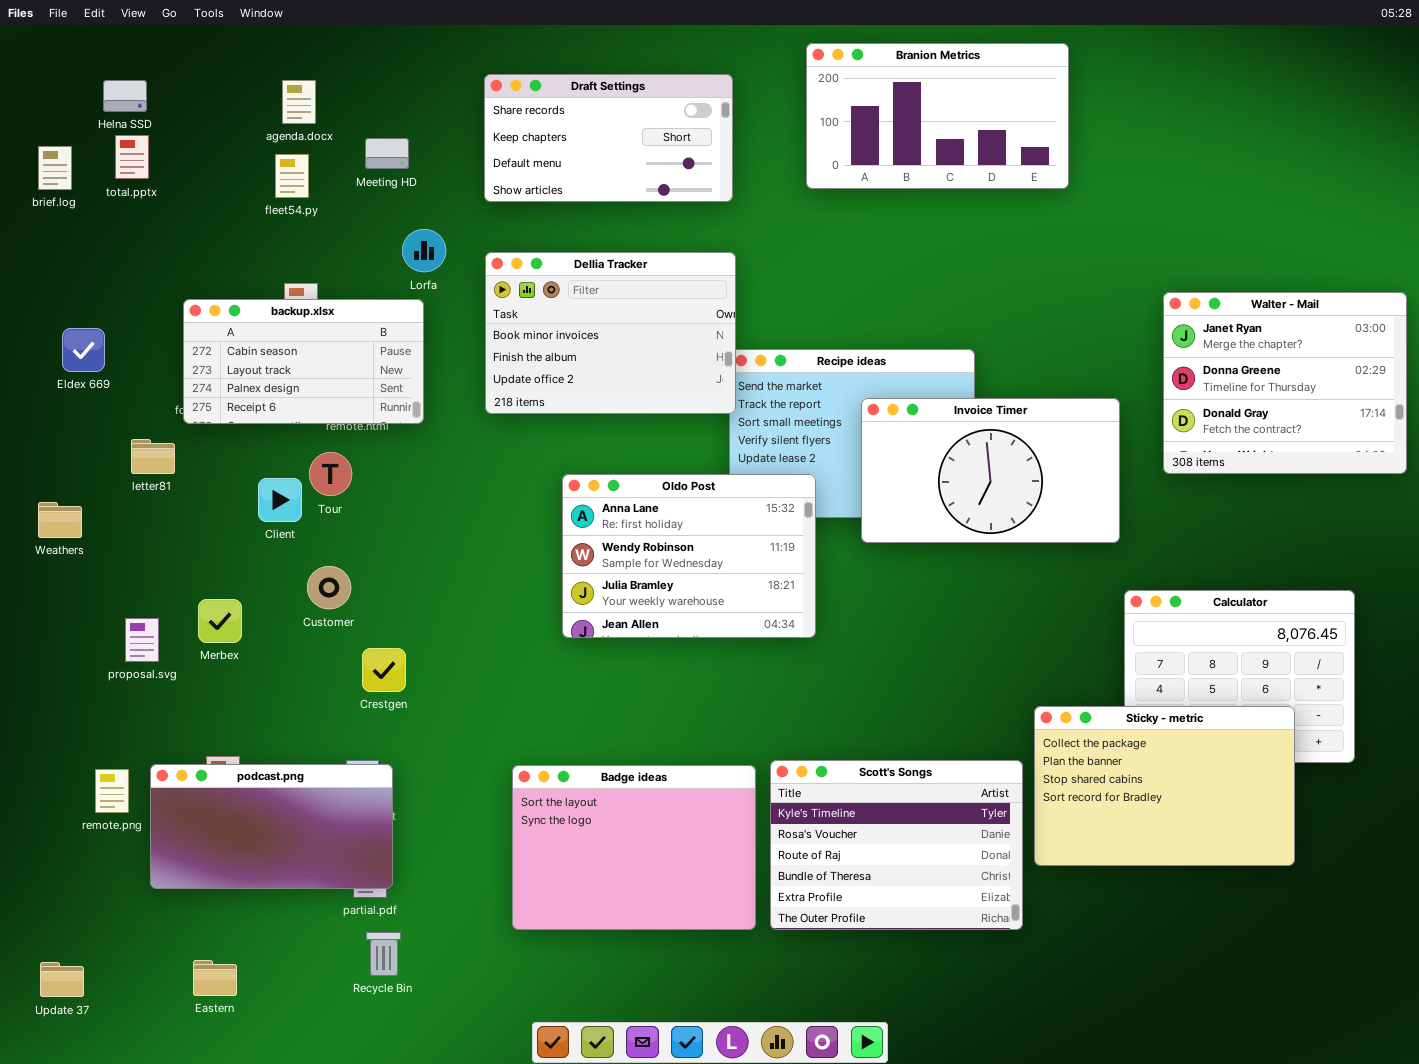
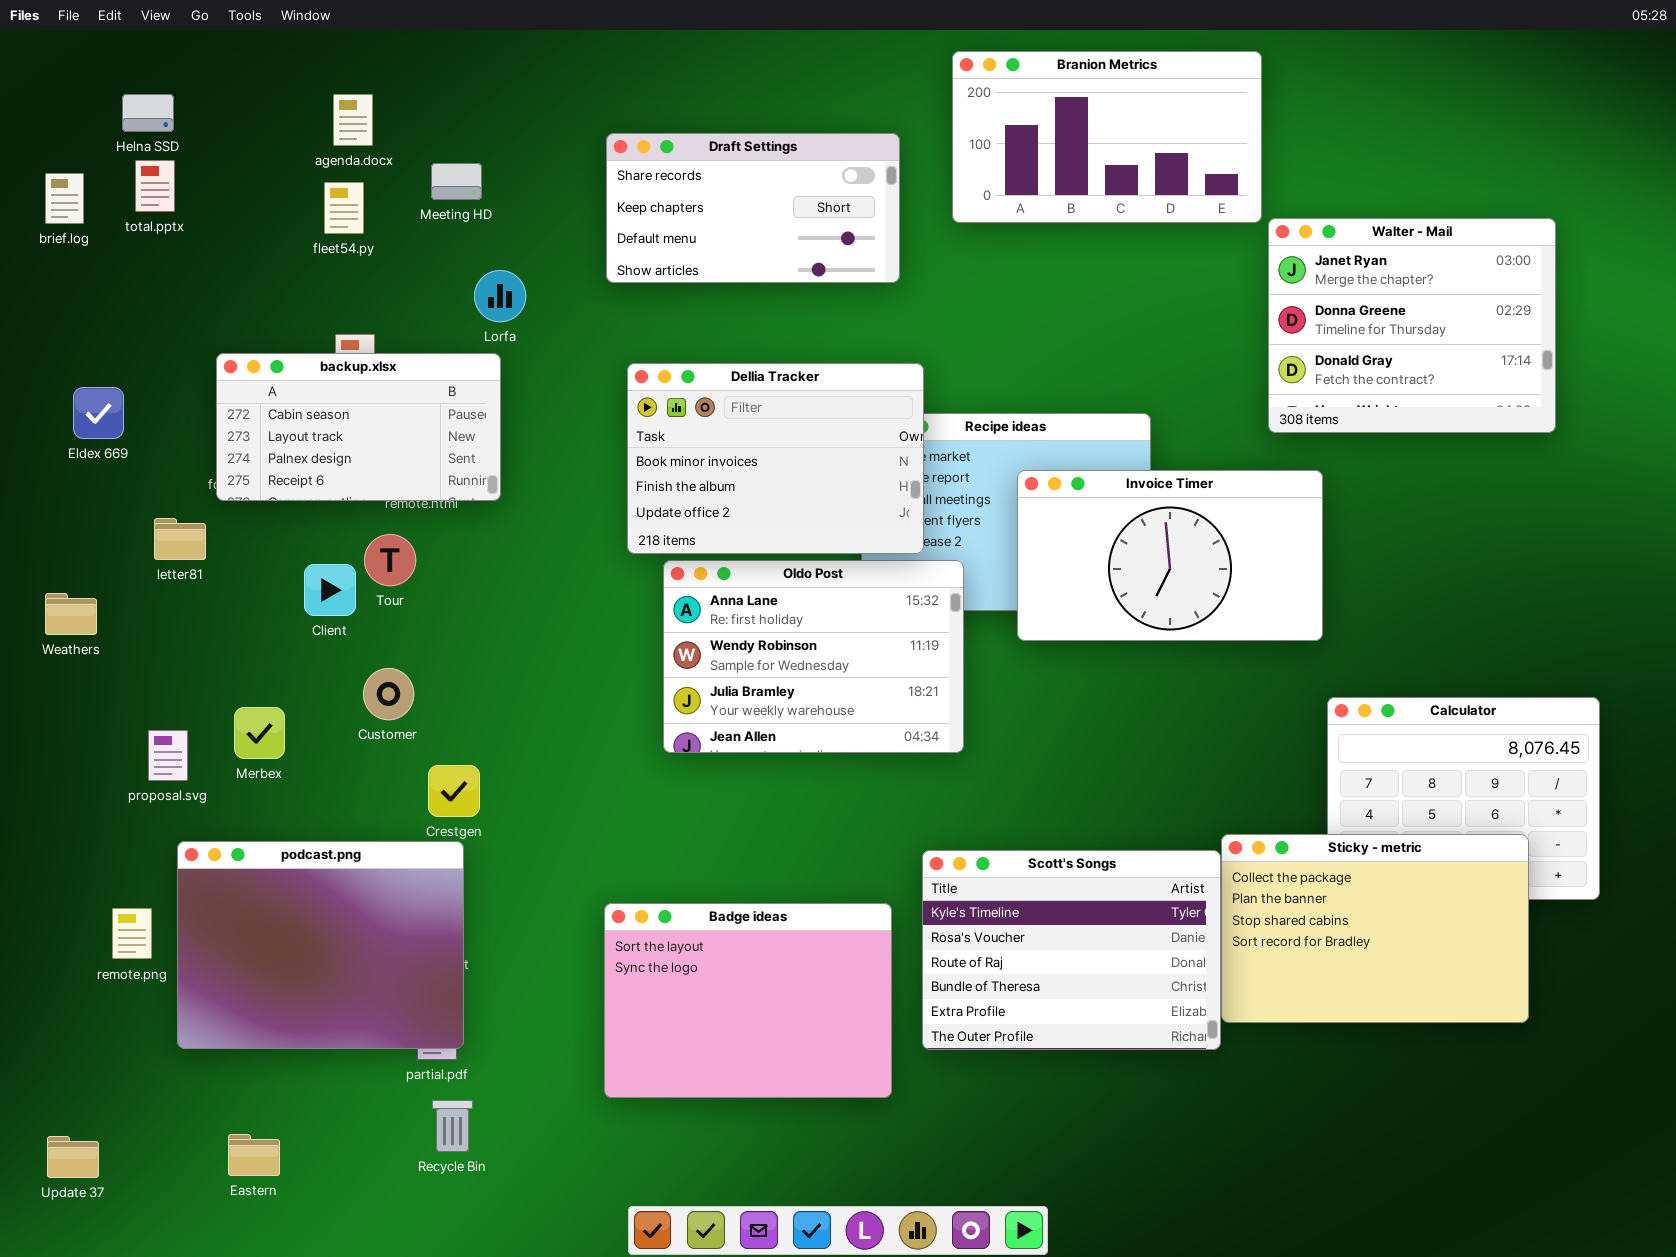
Draft Settings: [484,74,733,202] -> [606,133,900,283], moved
Dellia Tracker: [485,252,736,414] -> [627,363,924,554], moved
Walter - Mail: [1163,292,1407,474] -> [1268,218,1556,433], moved
Scott's Songs: [770,760,1023,930] -> [922,850,1221,1050], moved
podcast.png: [150,764,393,889] -> [177,841,464,1049], resized

